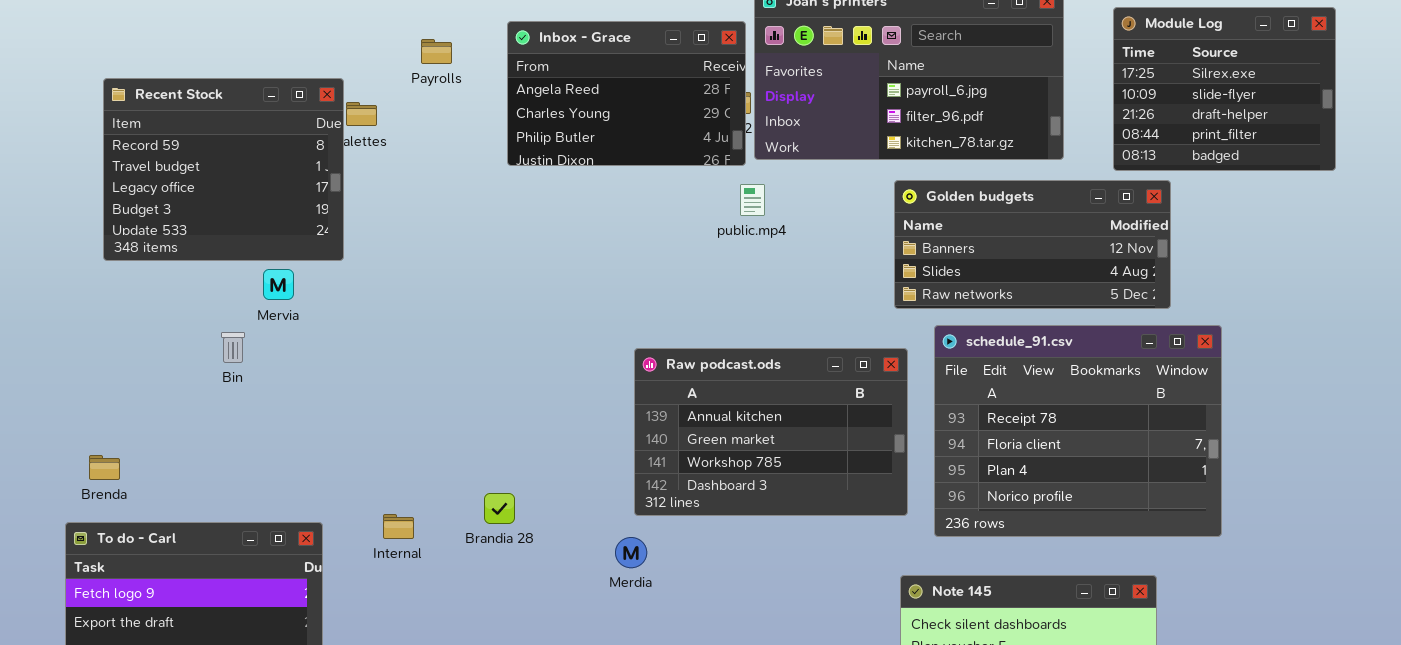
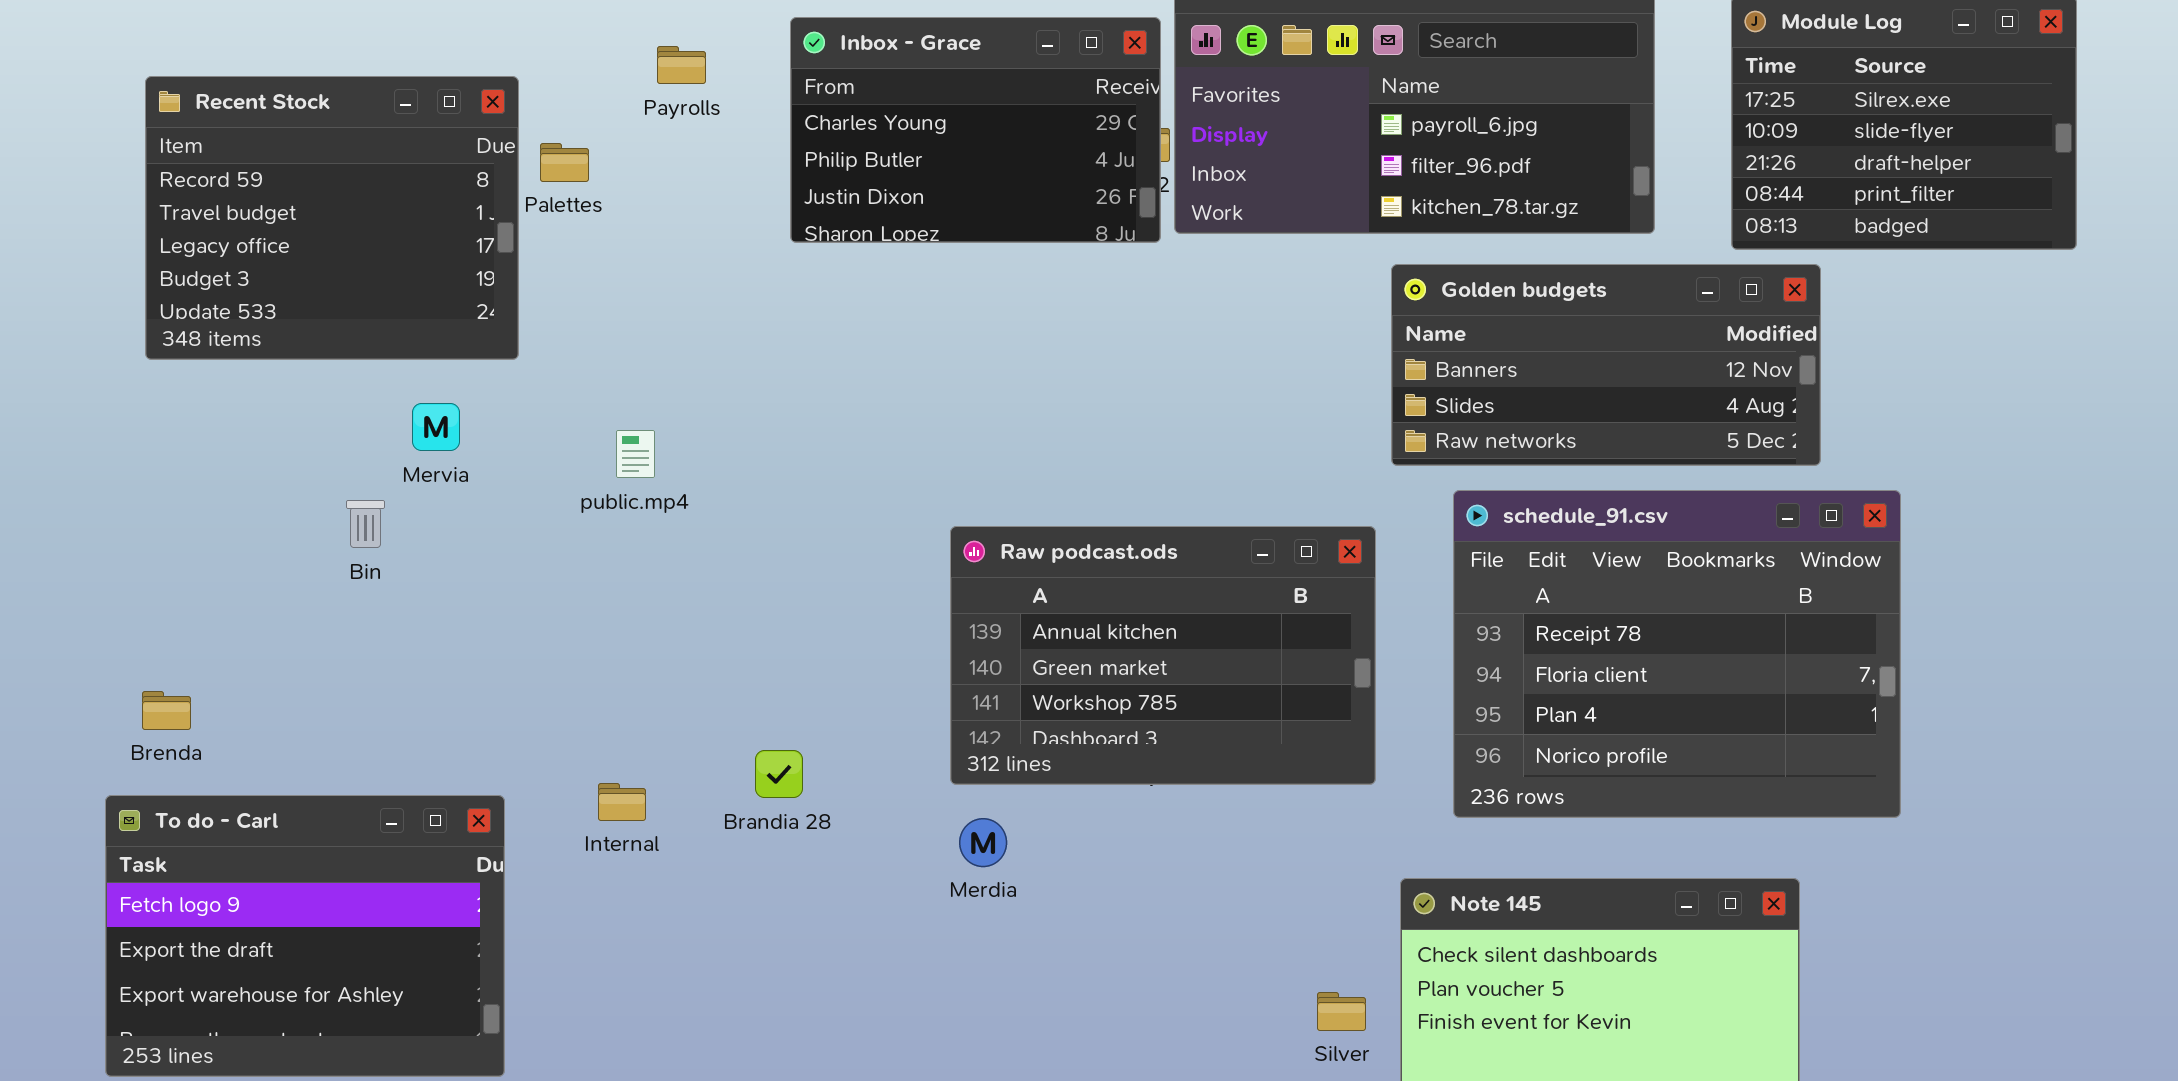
Inbox - Grace: [507,21,746,166] -> [790,17,1161,243], scrolled down 1 row
Recent Stock: [103,78,344,261] -> [145,76,519,360], moved
public.mp4: [740,184,765,216] -> [616,430,655,478], moved
Raw podcast.ods: [634,348,908,516] -> [950,526,1376,785], moved

